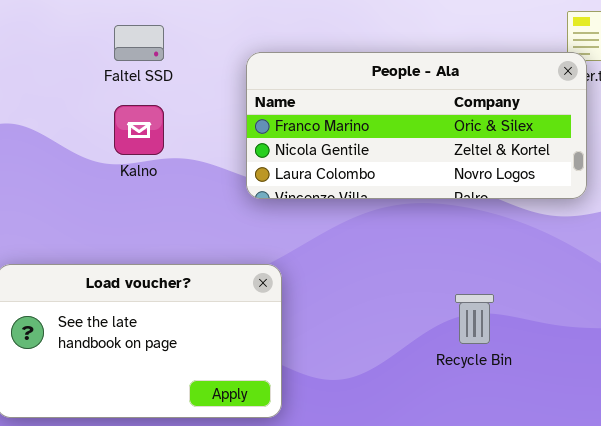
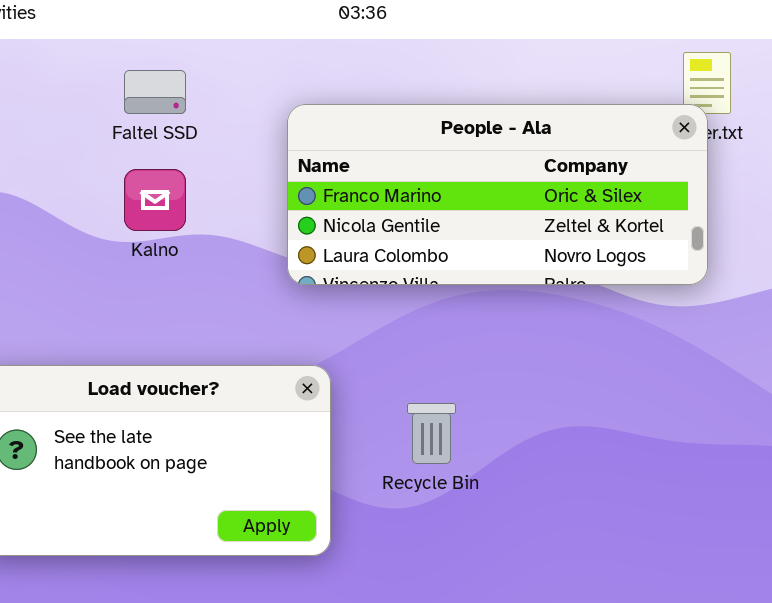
Recycle Bin: [455,294,494,344] -> [407,403,456,464], moved

